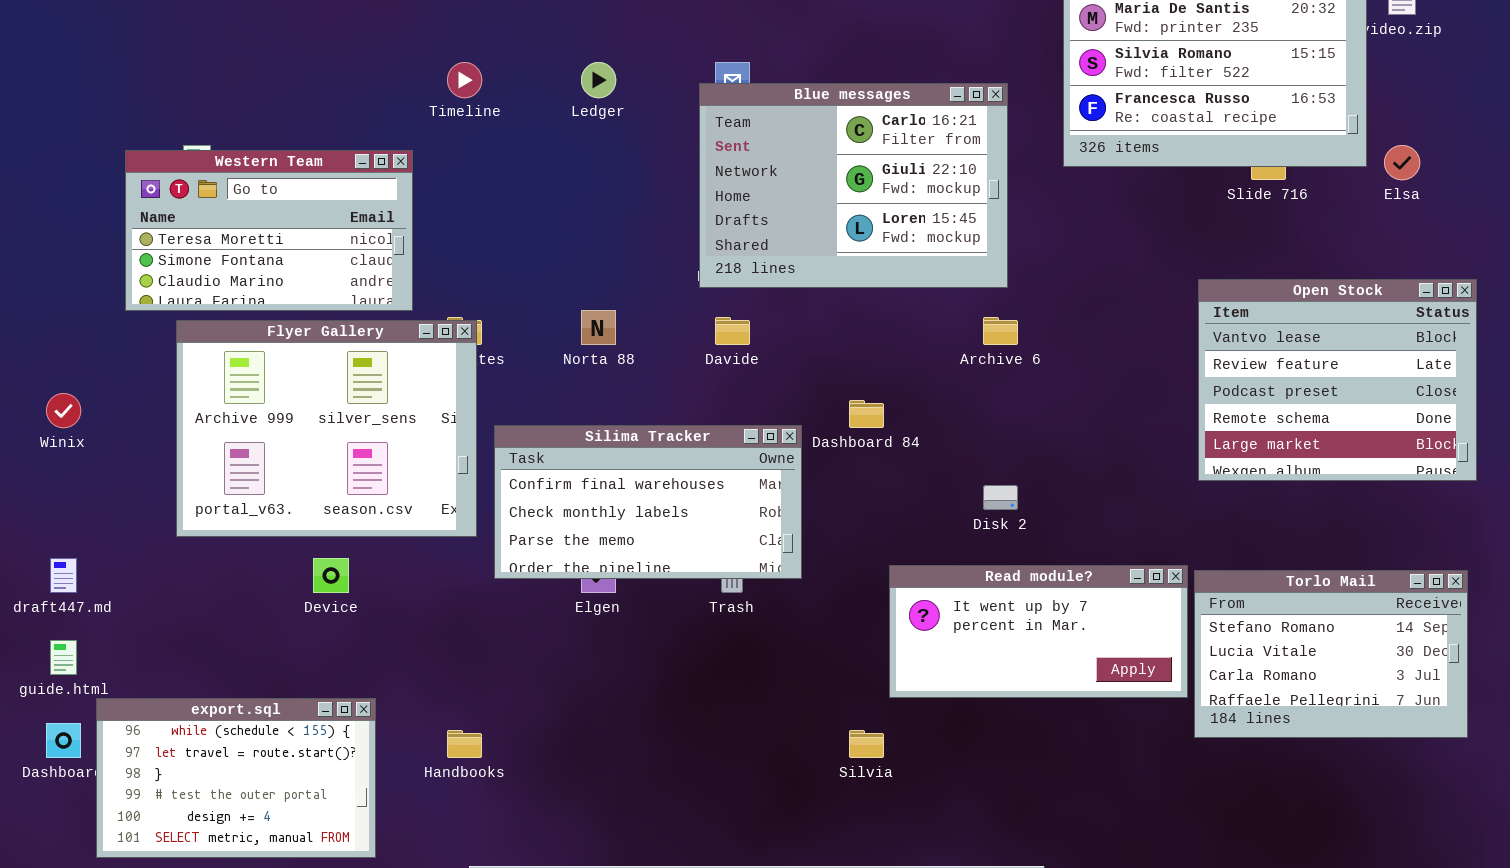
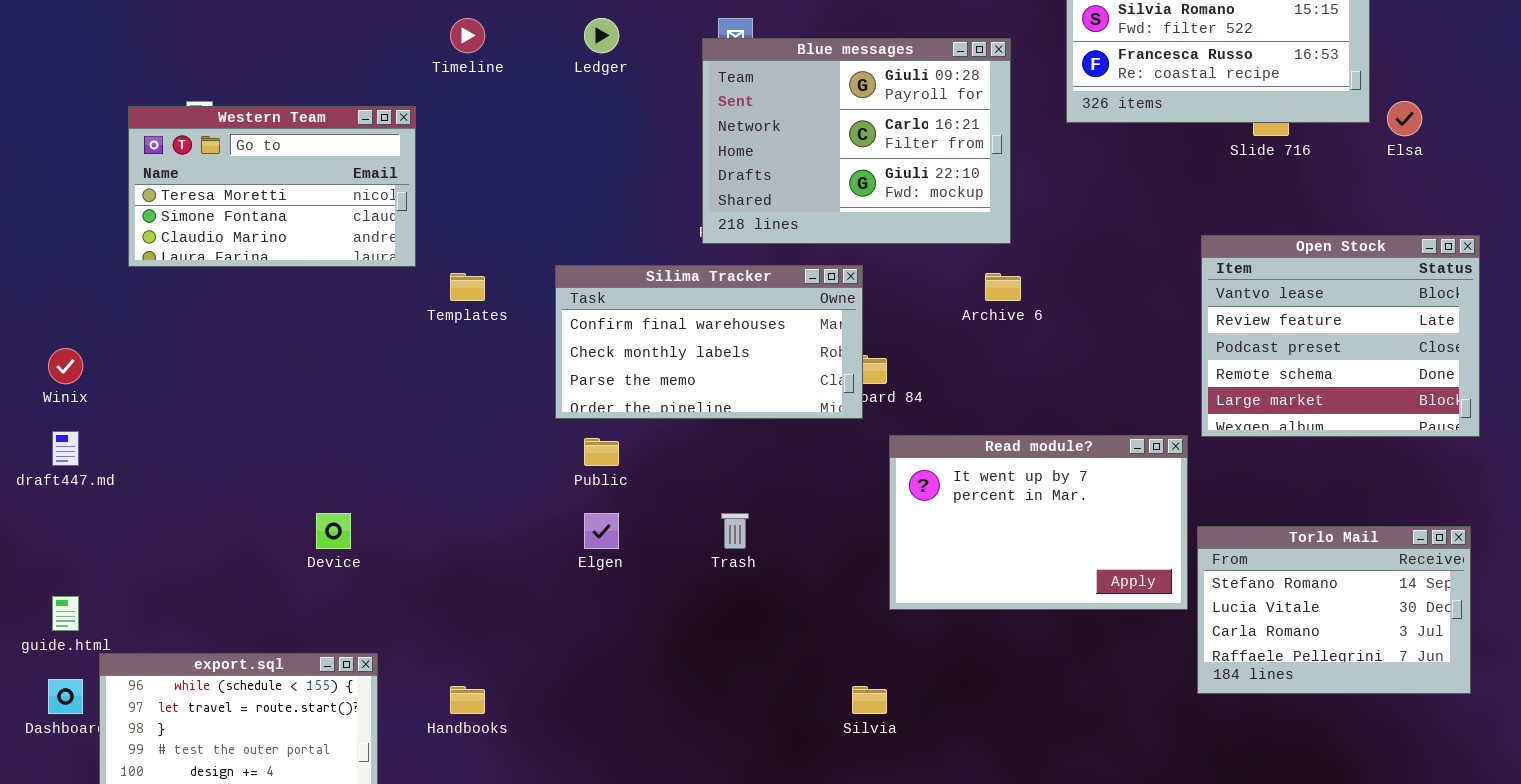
Blue messages: [699,83,1008,288] -> [702,38,1011,244], scrolled up 1 row
Flyer Gallery: [176,320,477,537] -> none, closed
Silima Tracker: [494,425,802,579] -> [555,265,863,419], moved
draft447.md: [50,558,77,593] -> [52,431,79,466], moved
Read module?: [889,565,1188,698] -> [889,435,1188,610], moved, resized

